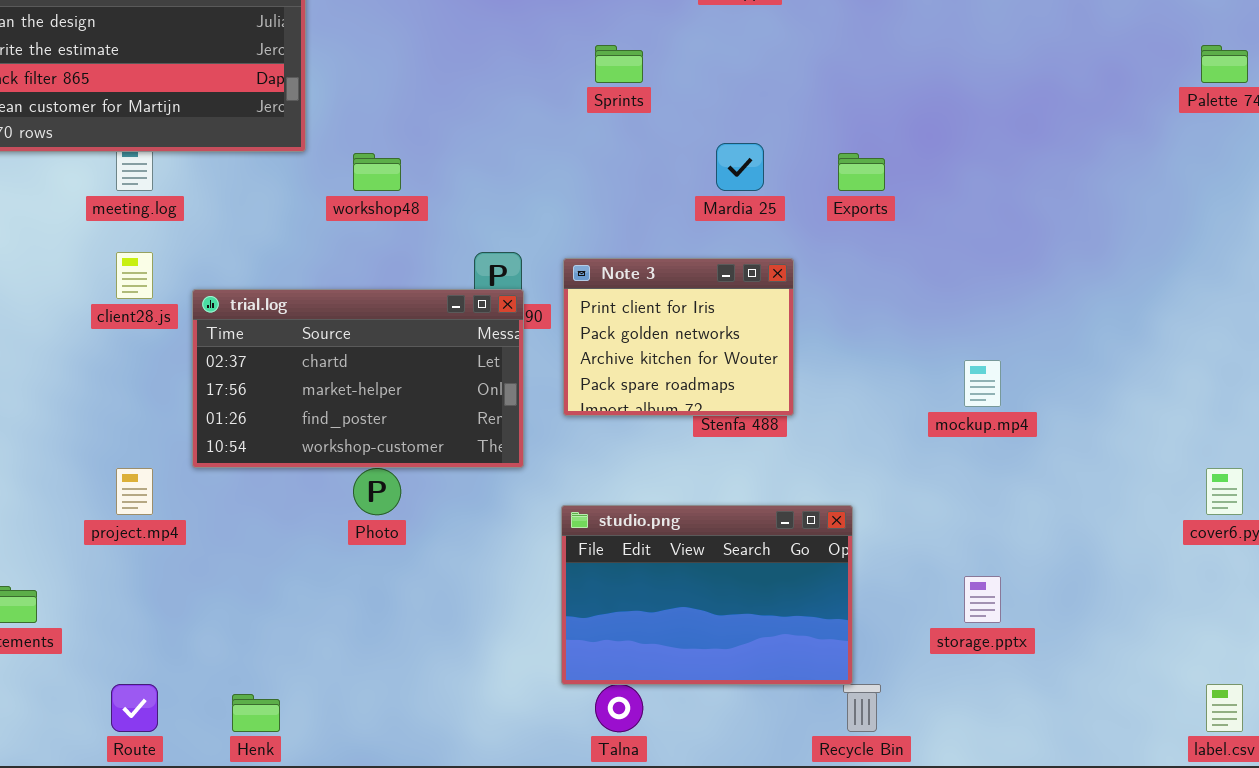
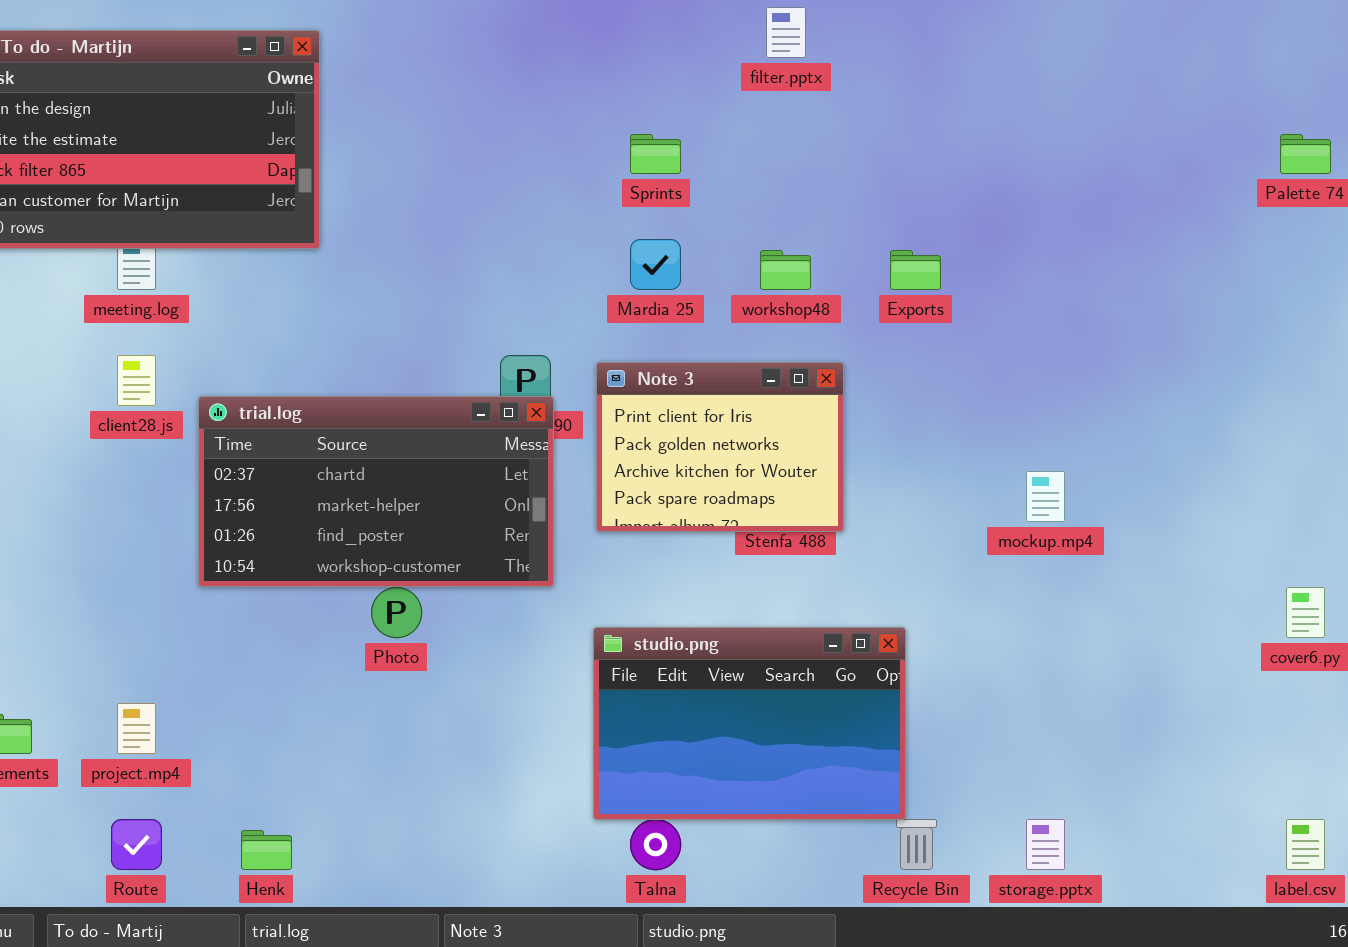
Mardia 25: [716,143,764,191] -> [630,239,681,290], moved
workshop48: [353,153,401,191] -> [760,250,811,290], moved
project.mp4: [116,468,153,515] -> [117,703,156,754], moved
storage.pptx: [964,576,1001,623] -> [1026,819,1065,870], moved

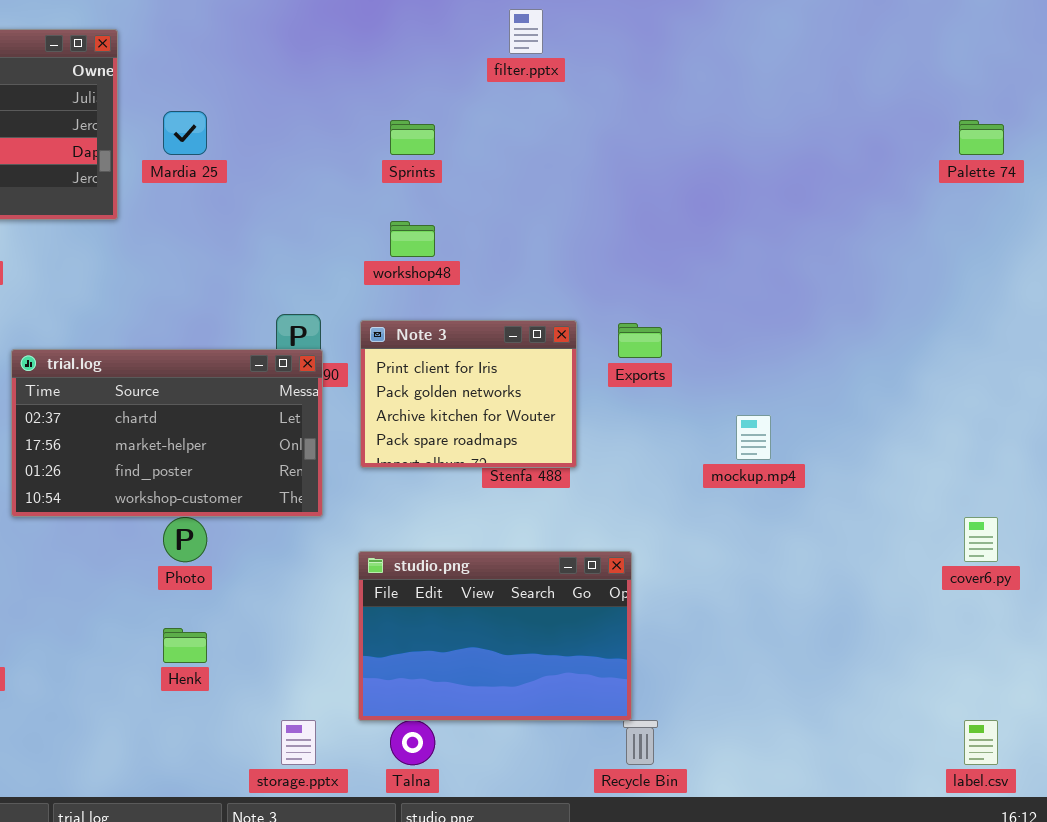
Mardia 25: [630,239,681,290] -> [163,111,207,155], moved
workshop48: [760,250,811,290] -> [390,221,435,257], moved
Exports: [890,250,941,290] -> [618,323,662,358], moved
storage.pptx: [1026,819,1065,870] -> [281,720,316,765], moved
Henk: [241,830,292,870] -> [163,628,207,663], moved

